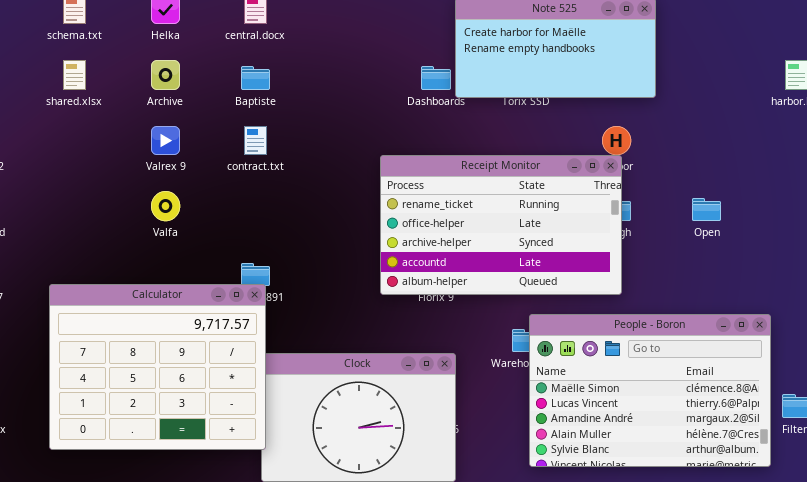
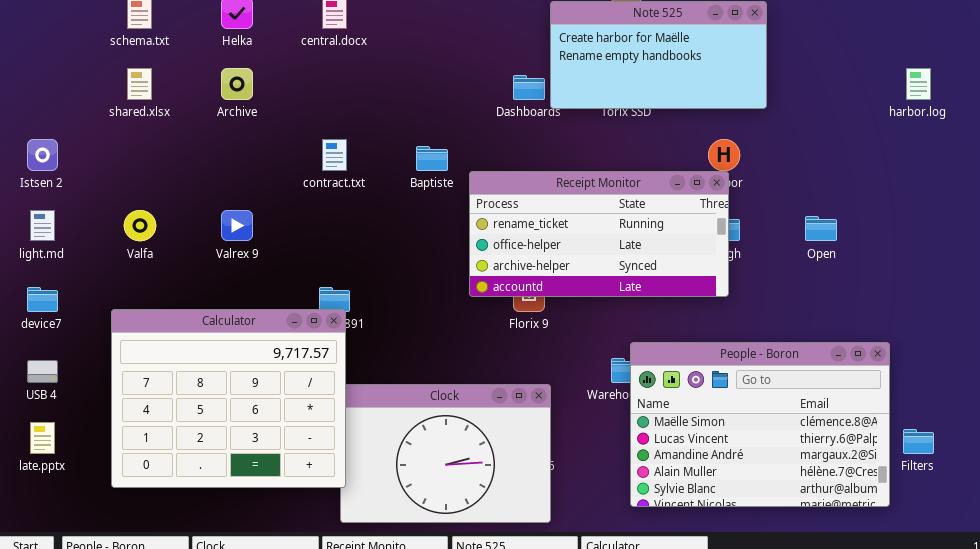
Baptiste: [241,66,270,90] -> [416,146,448,171], moved
Valrex 9: [151,126,180,155] -> [221,210,253,241], moved
Receipt Monitor: [380,155,622,295] -> [469,171,729,297], resized
Valfa: [151,191,180,221] -> [124,210,156,241], moved

